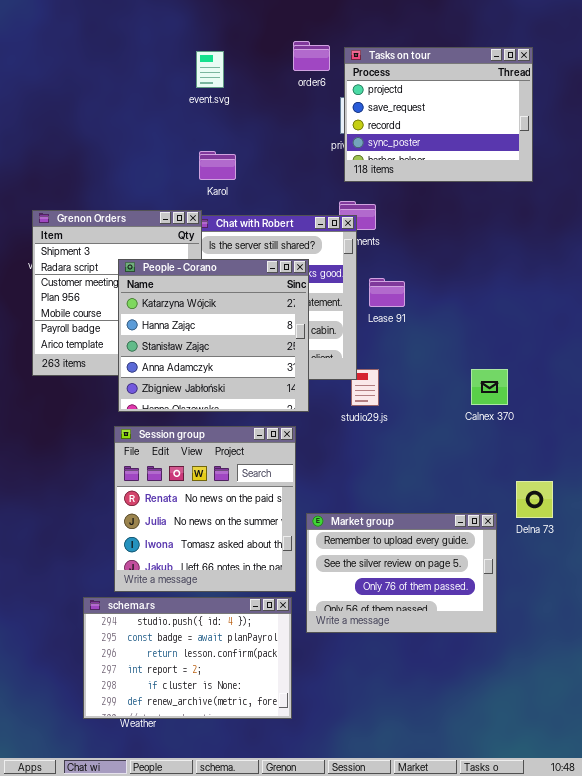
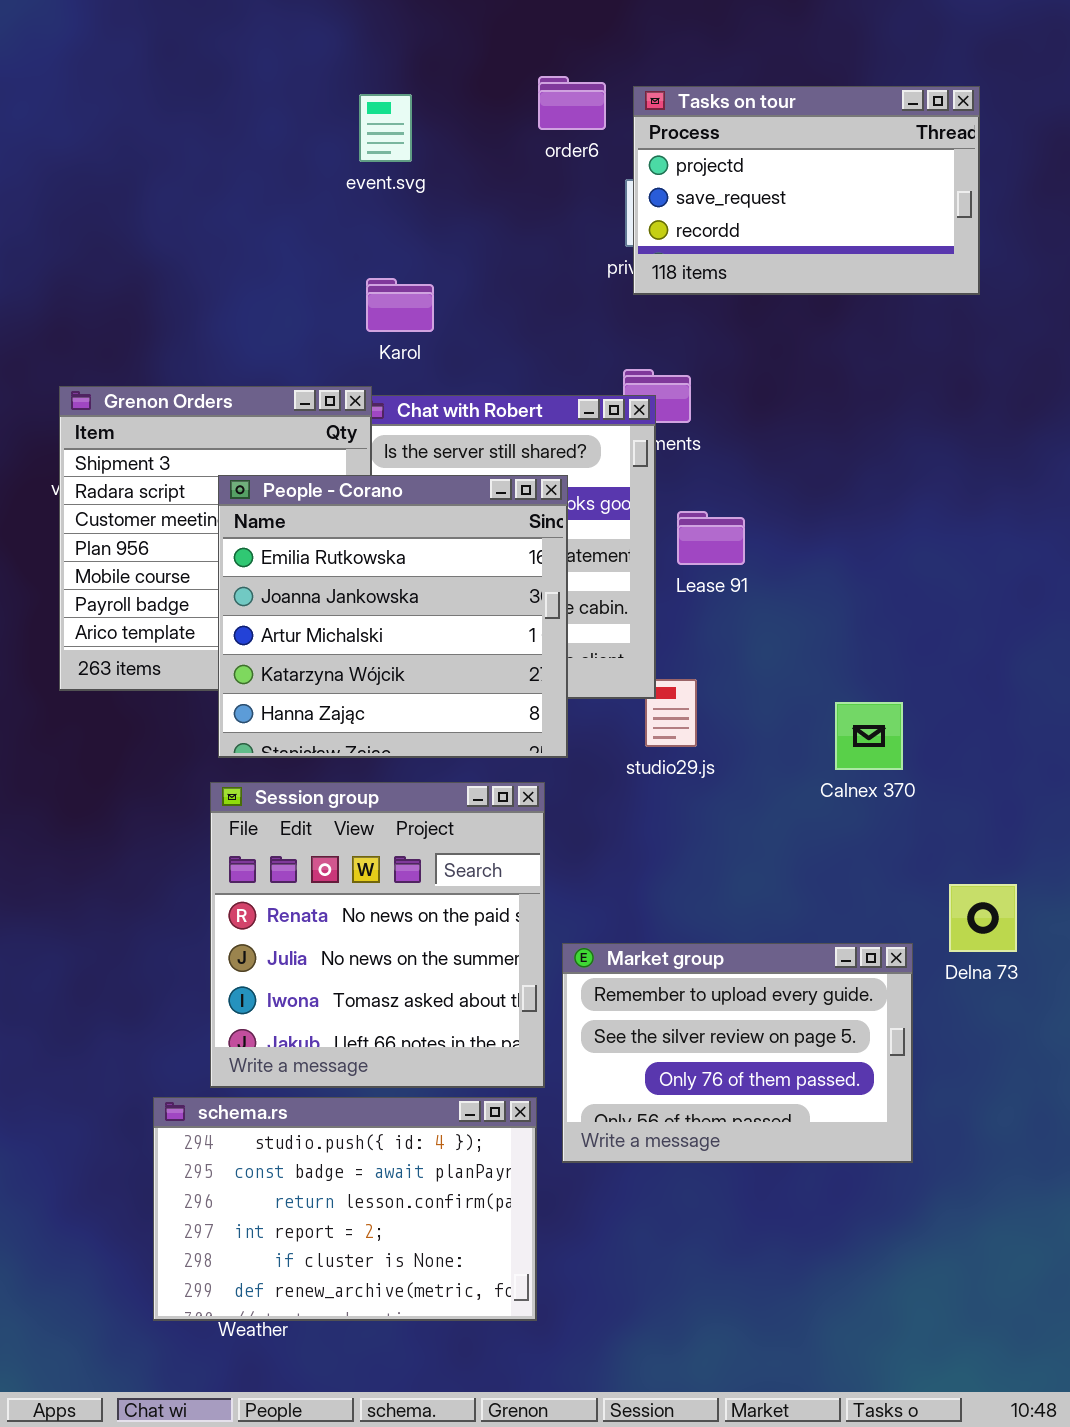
Tasks on tour: [344,47,533,182] -> [633,86,980,295], resized
People - Corano: [118,259,309,412] -> [218,475,568,758], scrolled up 3 rows
Calnex 370: [471,369,508,405] -> [835,702,903,770], moved

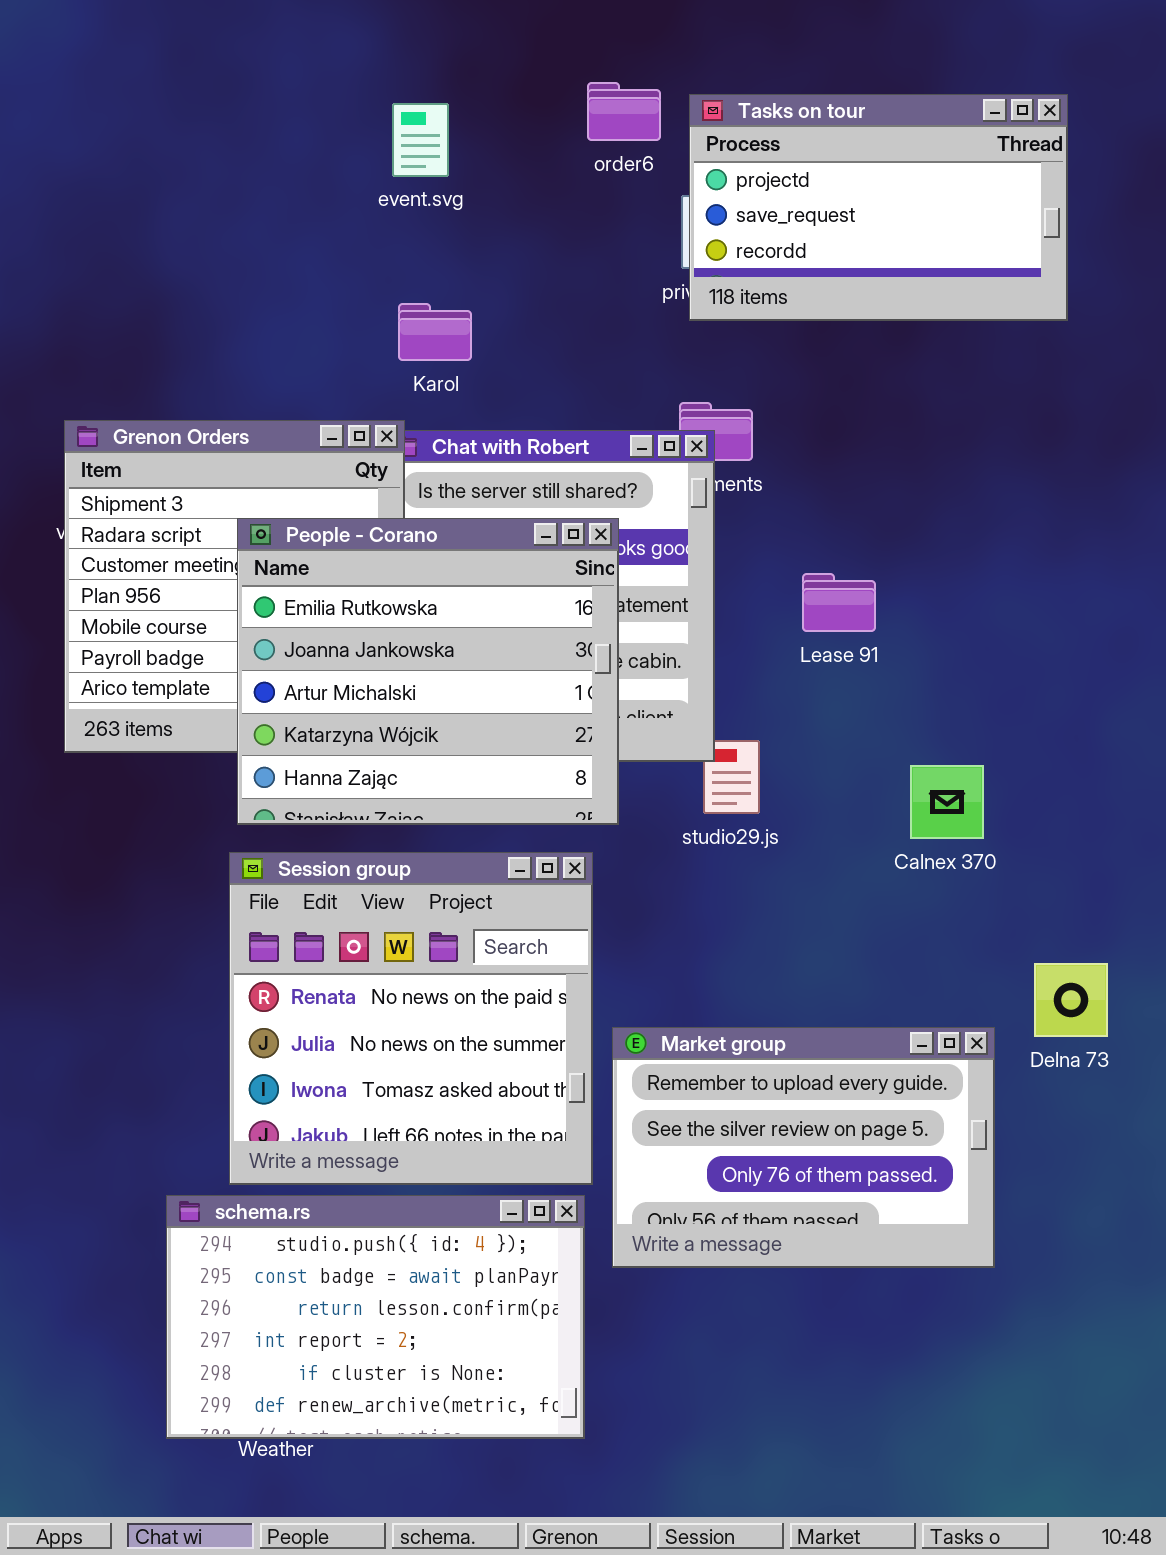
Lease 91: [677,511,745,565] -> [802,573,876,632], moved

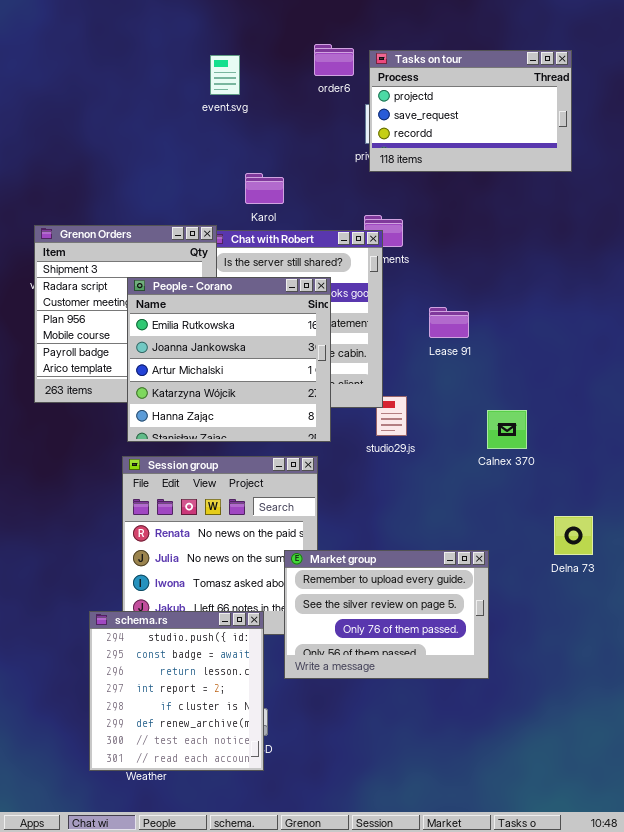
Karol: [398,303,472,361] -> [245,173,284,204], moved
Market group: [612,1027,995,1268] -> [284,550,489,679], moved
schema.rs: [166,1195,585,1439] -> [89,611,264,771], resized

